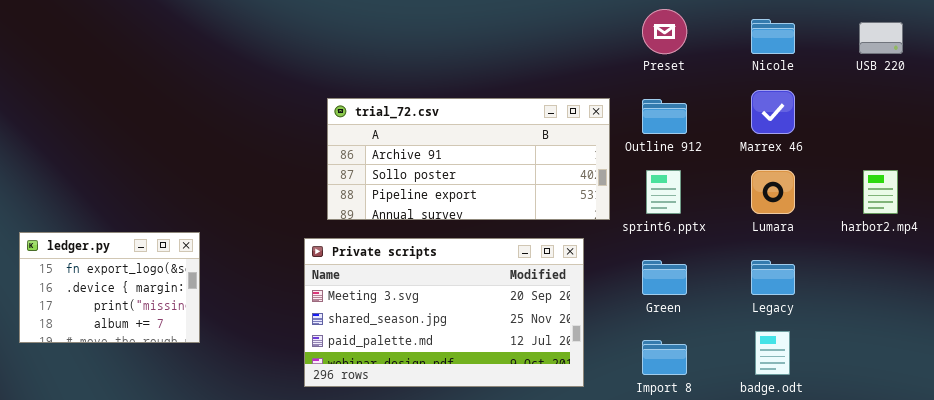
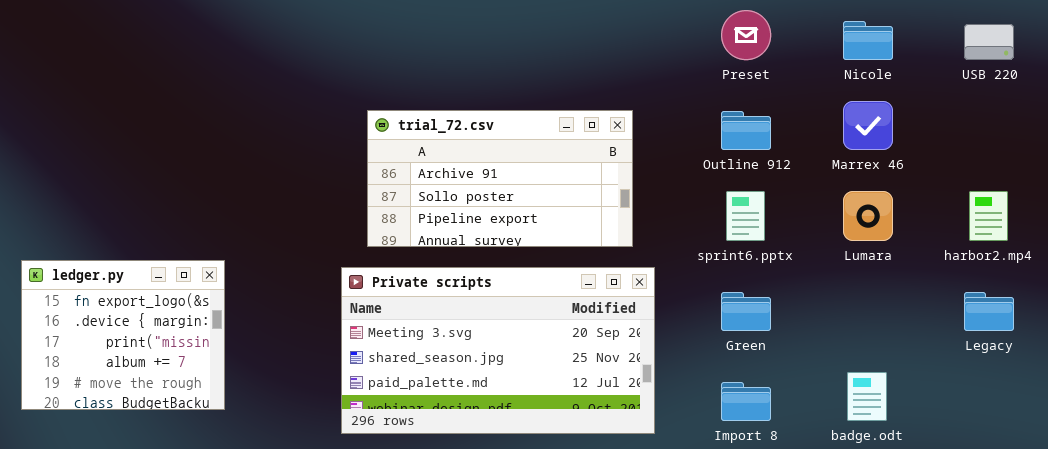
trial_72.csv: [327,98,610,220] -> [367,110,633,247], resized
ledger.py: [19,232,200,343] -> [21,260,225,410], resized
Legacy: [751,260,795,295] -> [964,292,1014,331], moved

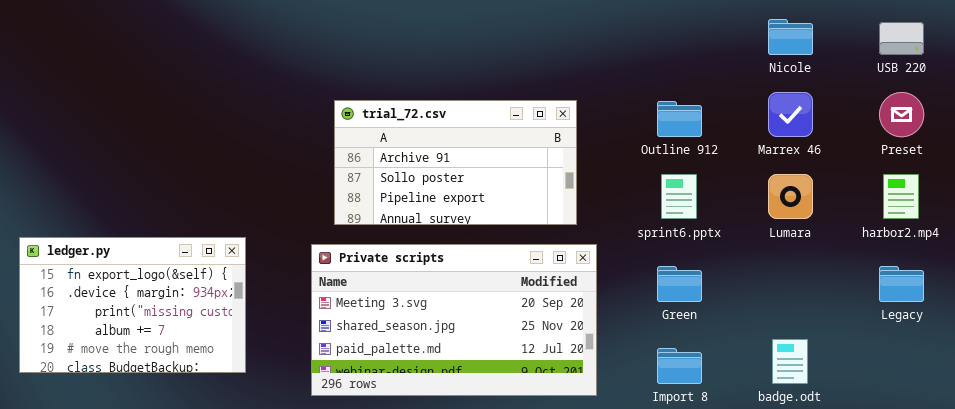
Preset: [721,10,771,60] -> [879,92,924,137], moved
ledger.py: [21,260,225,410] -> [19,237,246,373], resized

